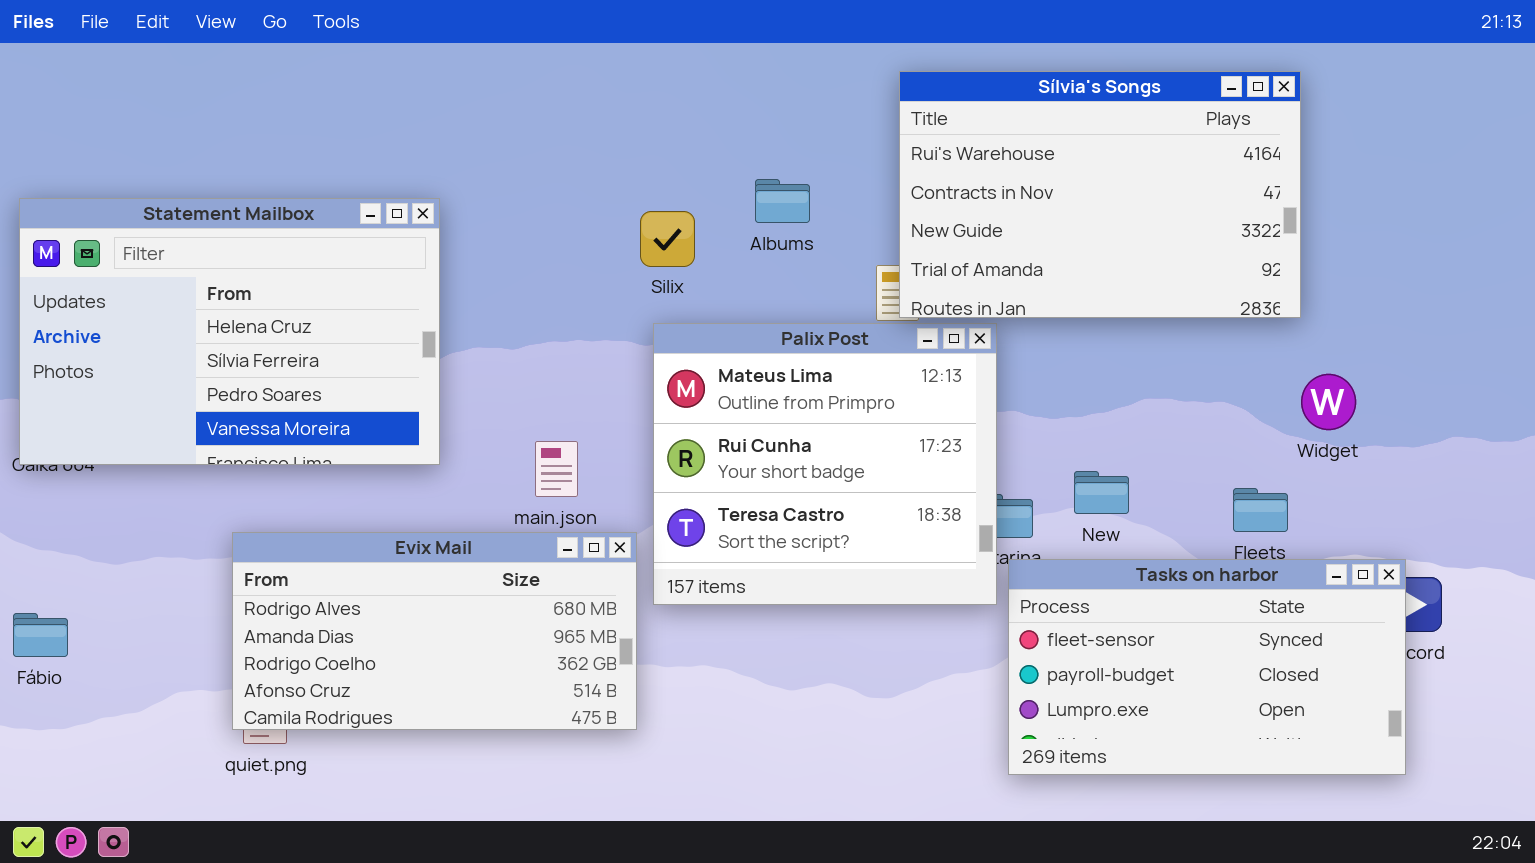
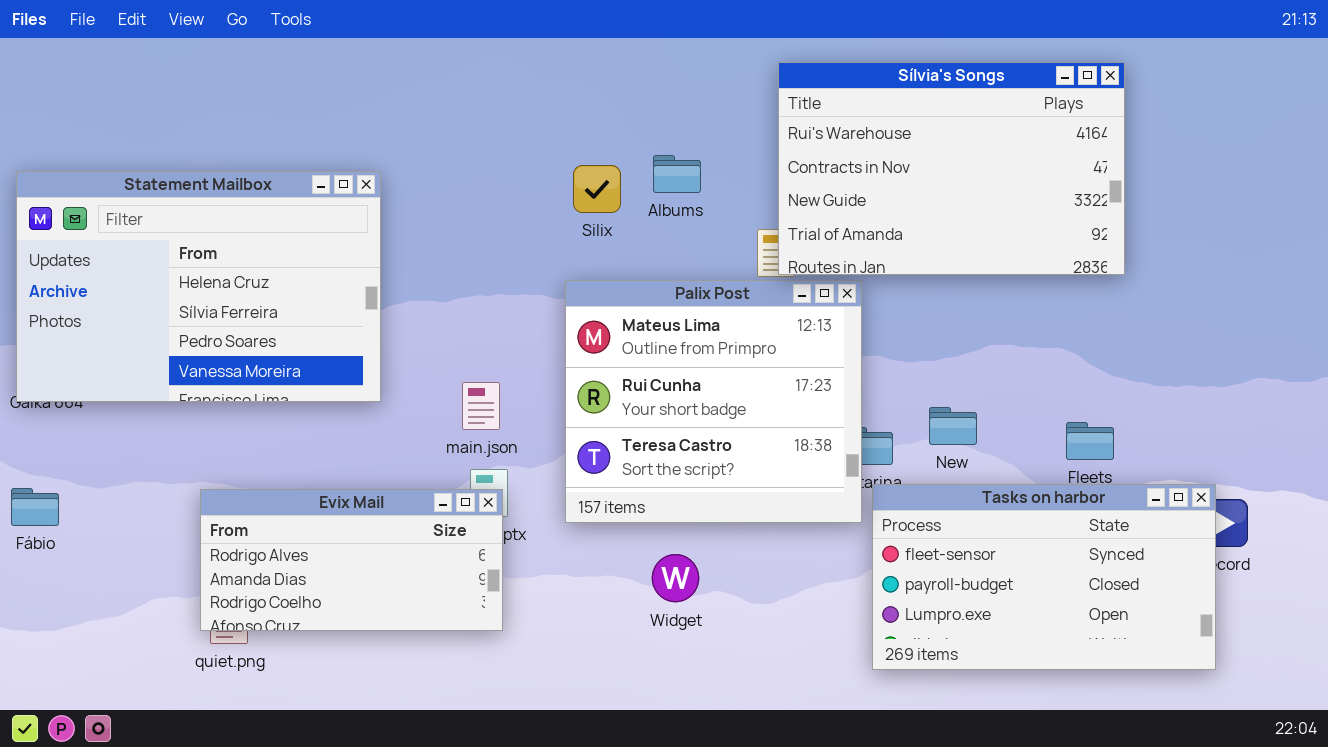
Silix: [640,211,695,267] -> [573,165,621,213], moved
Widget: [1301,374,1356,430] -> [652,554,699,602], moved
Evix Mail: [232,532,637,730] -> [200,489,503,631], resized
Fábio: [13,613,68,657] -> [11,488,59,526], moved

